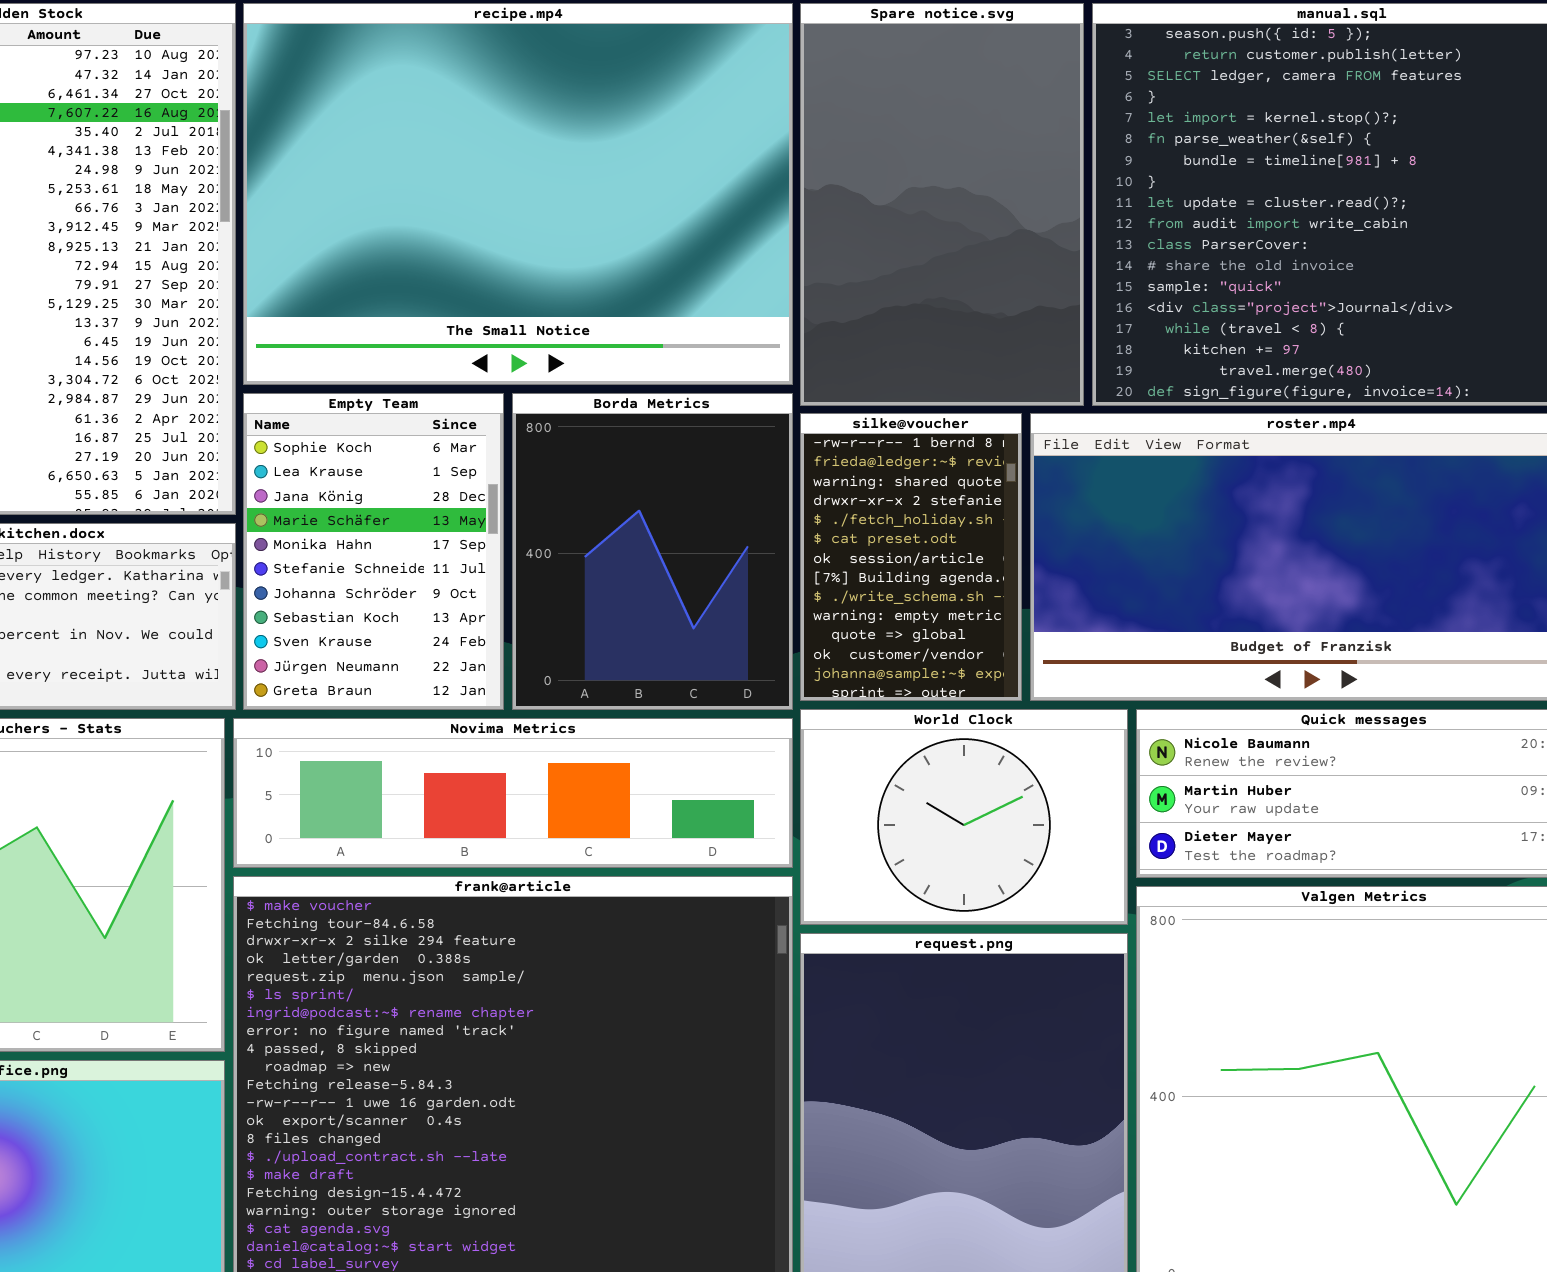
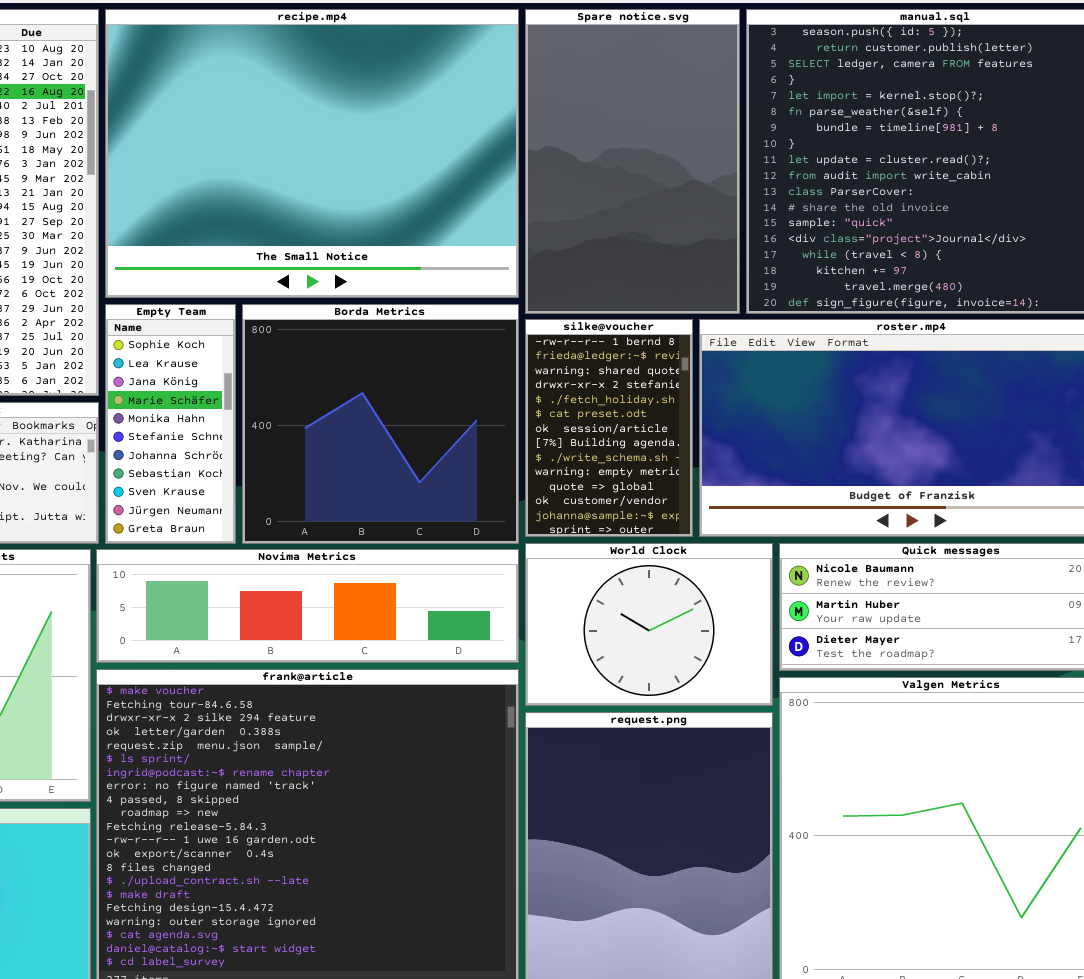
Empty Team: [243,393,504,710] -> [105,304,236,544], resized
Borda Metrics: [512,393,793,710] -> [242,304,519,544], resized

